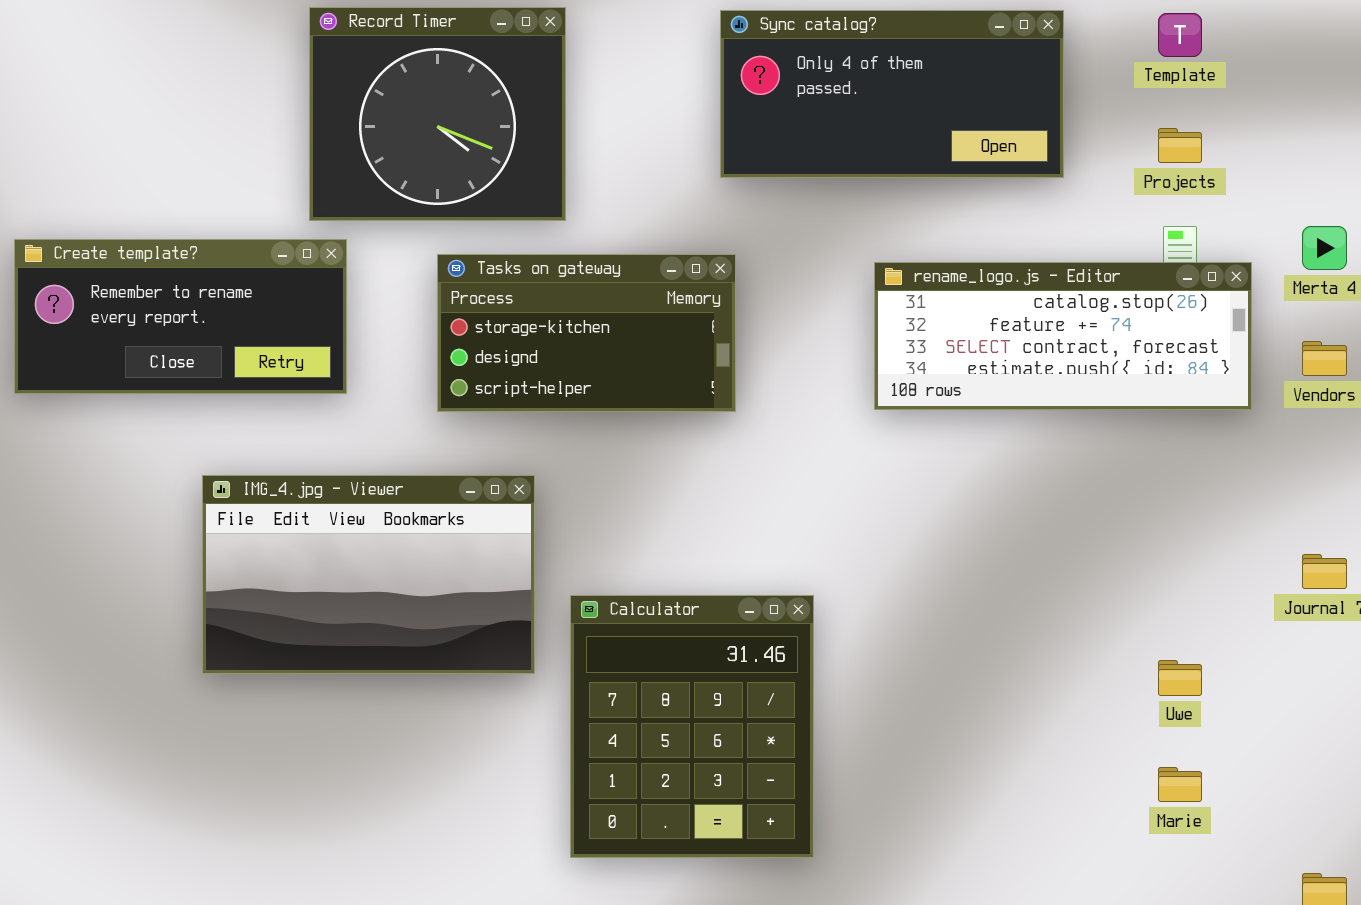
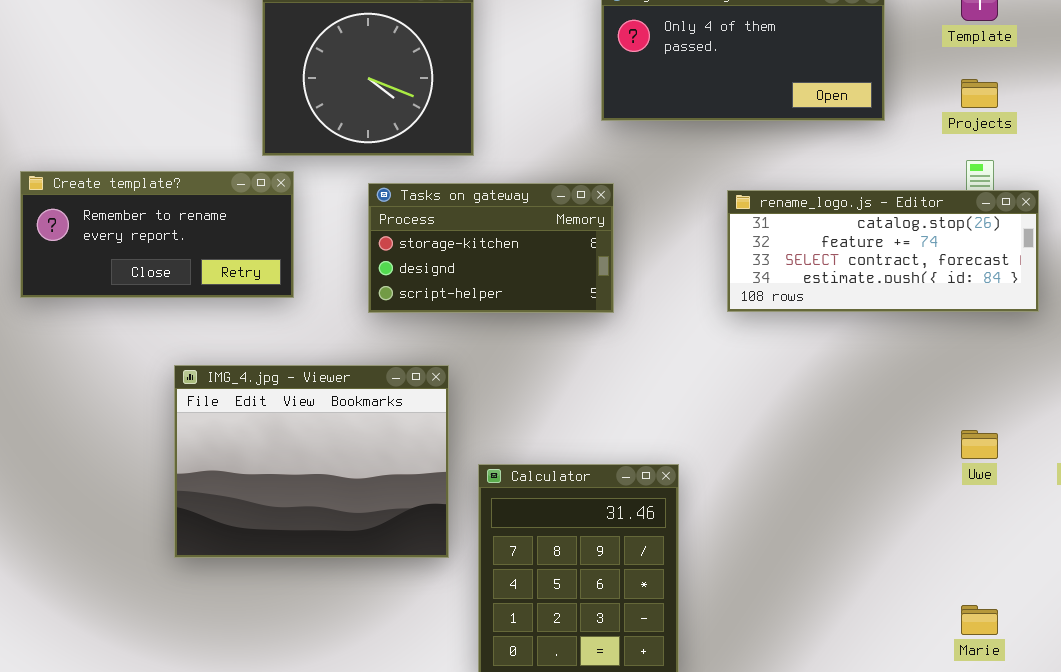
IMG_4.jpg - Viewer: [202,475,535,674] -> [174,365,449,558], resized
Uwe: [1158,660,1202,696] -> [961,430,998,459], moved

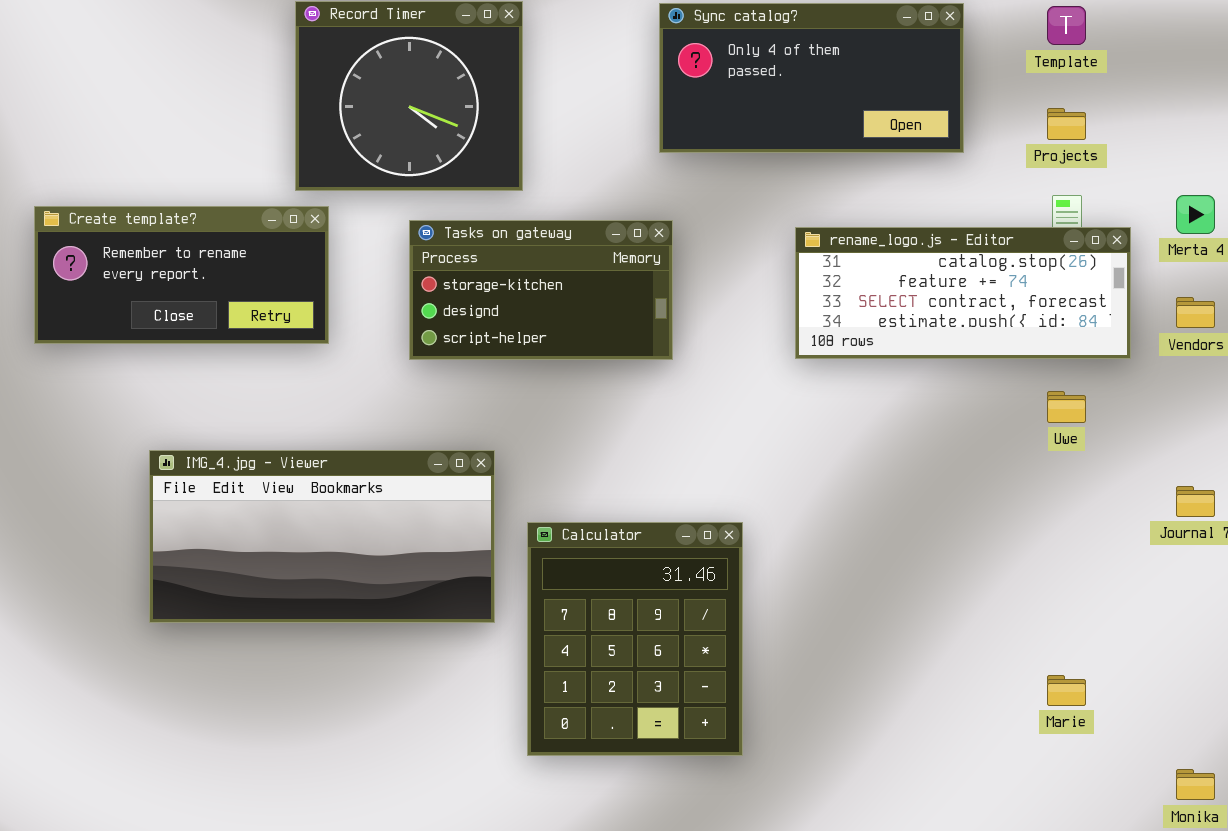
IMG_4.jpg - Viewer: [174,365,449,558] -> [149,450,495,623], resized
Uwe: [961,430,998,459] -> [1047,391,1086,423], moved

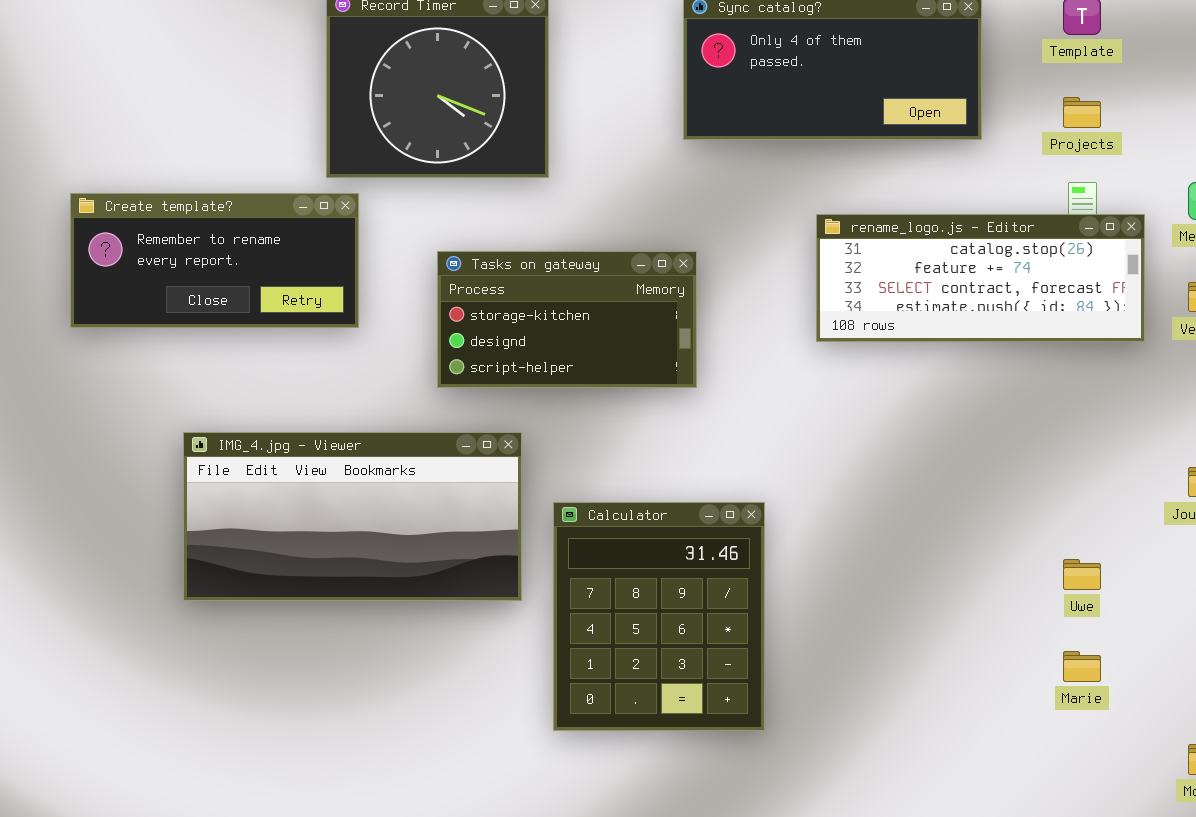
Tasks on gateway: [409,220,673,360] -> [437,251,697,388], moved
Uwe: [1047,391,1086,423] -> [1063,559,1101,590], moved

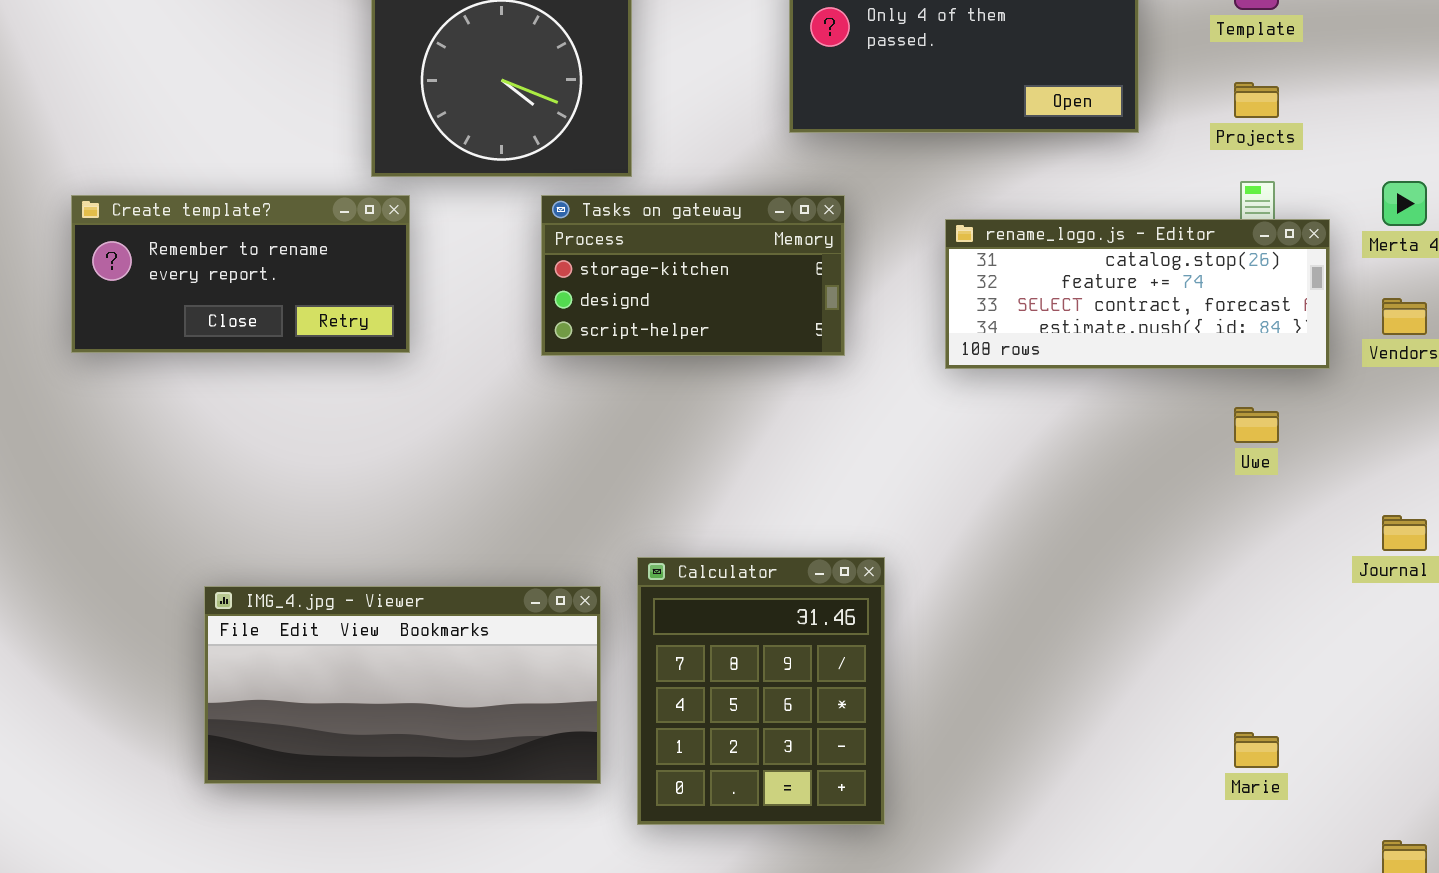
Tasks on gateway: [437,251,697,388] -> [541,195,845,356], moved
IMG_4.jpg - Viewer: [183,432,522,601] -> [204,586,601,784], moved
Uwe: [1063,559,1101,590] -> [1234,407,1279,443], moved

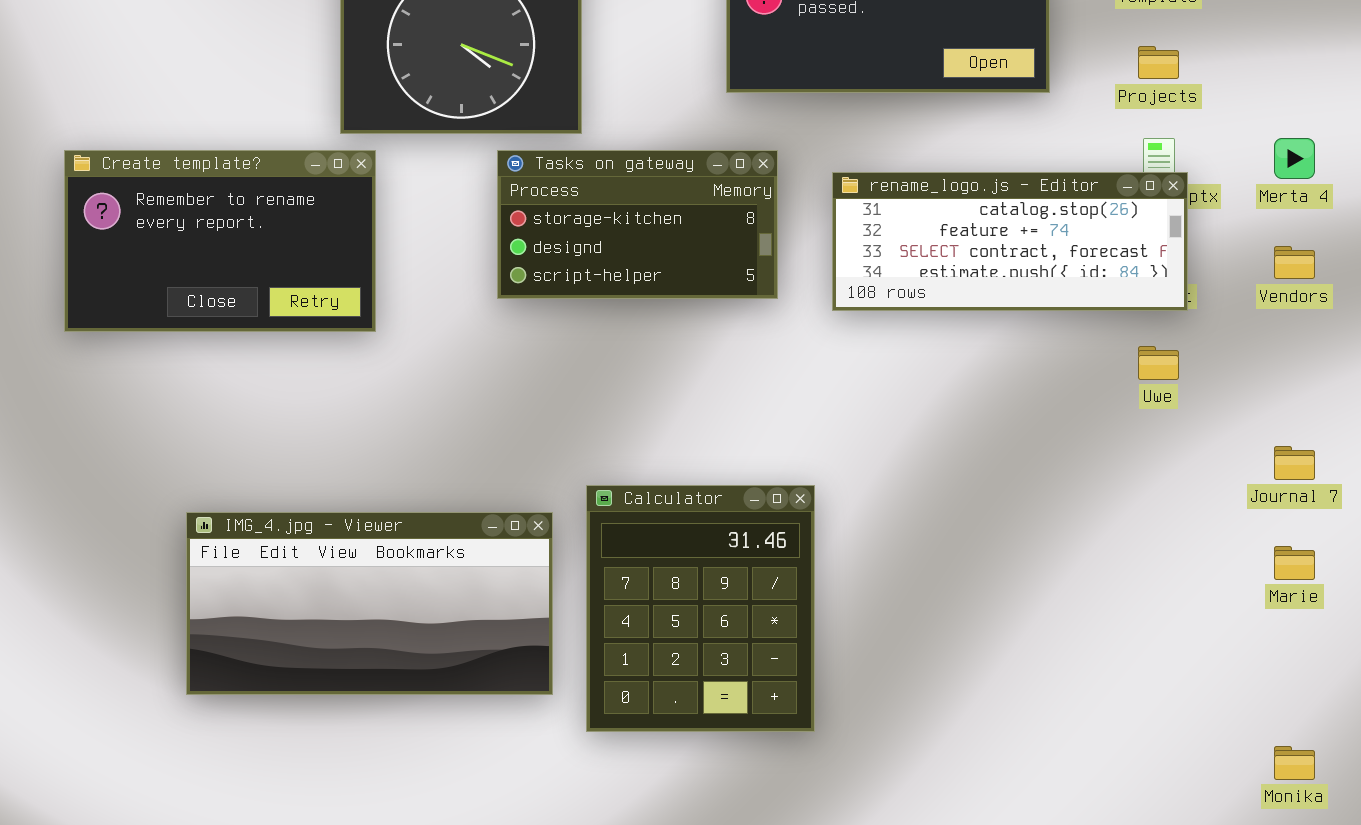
Create template?: [71,195,410,353] -> [64,150,376,332], resized
rename_logo.js - Editor: [945,219,1330,369] -> [832,172,1188,311], moved
Marie: [1234,732,1279,768] -> [1274,546,1315,580], moved

